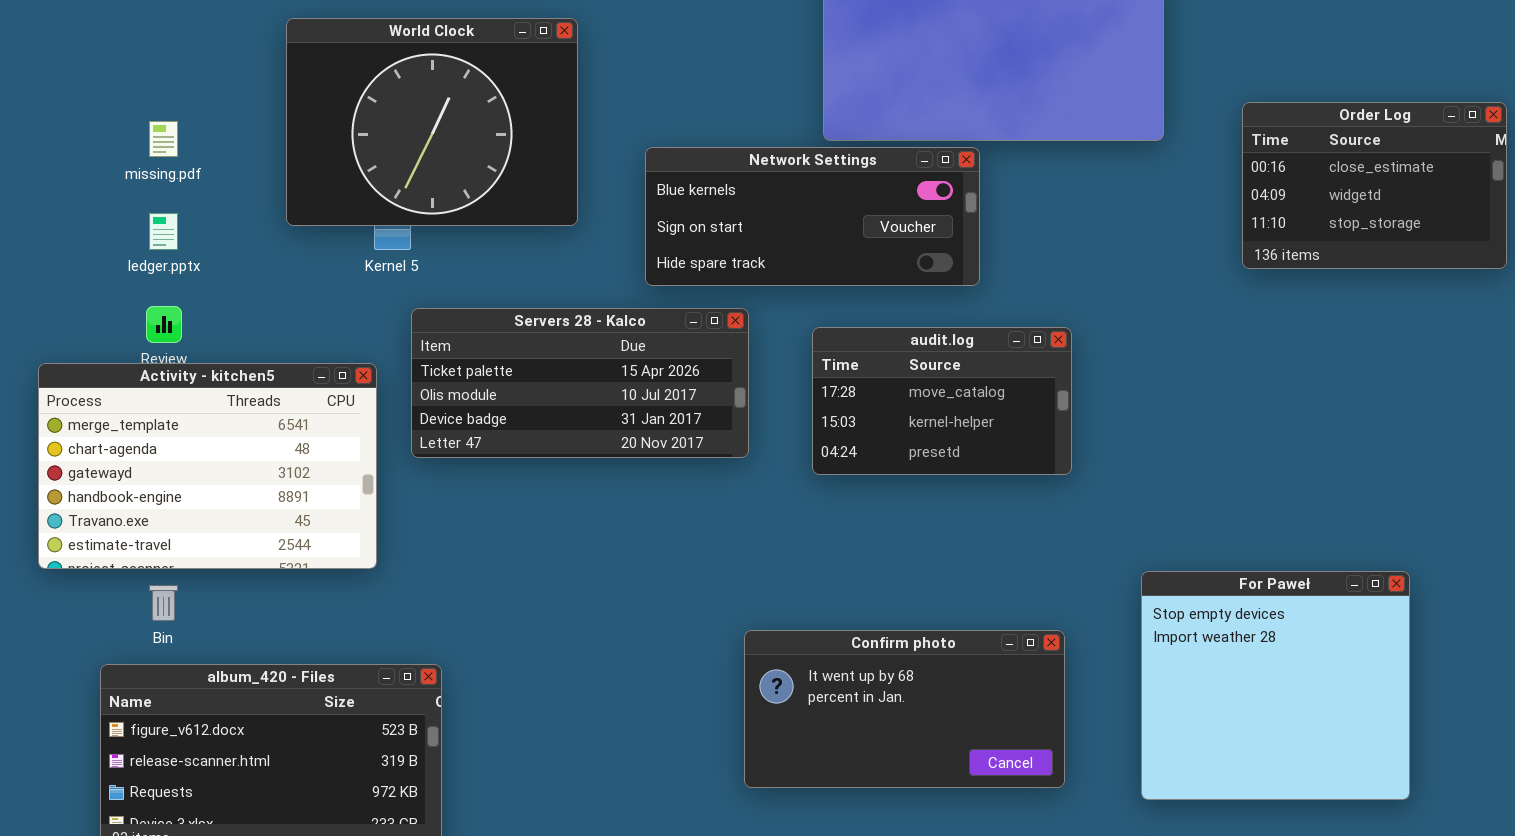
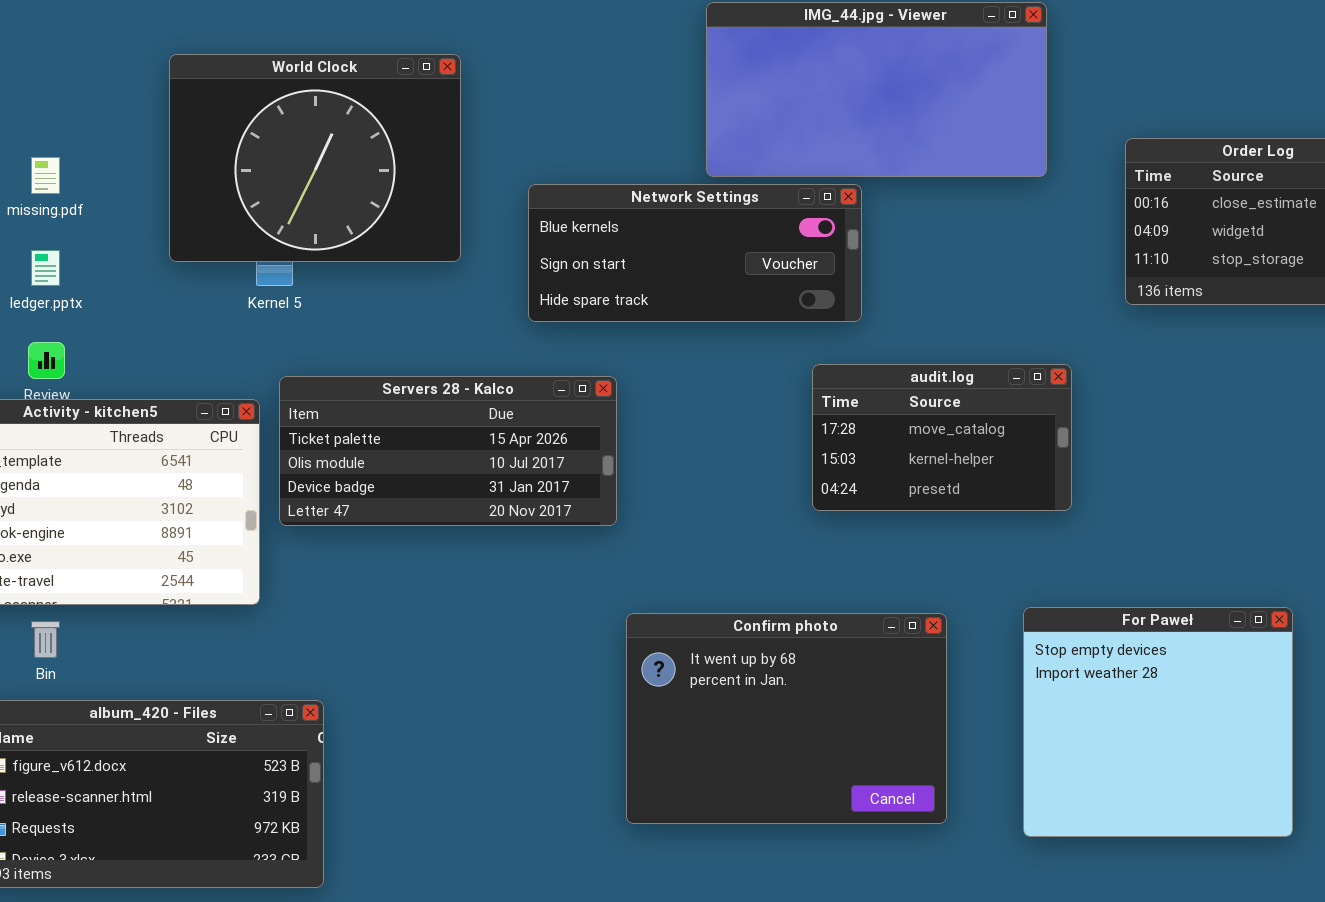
Servers 28 - Kalco: [411,308,749,458] -> [279,376,617,526], moved
audit.log: [812,327,1072,475] -> [812,364,1072,511], moved
Confirm photo: [744,630,1065,788] -> [626,613,947,824], resized

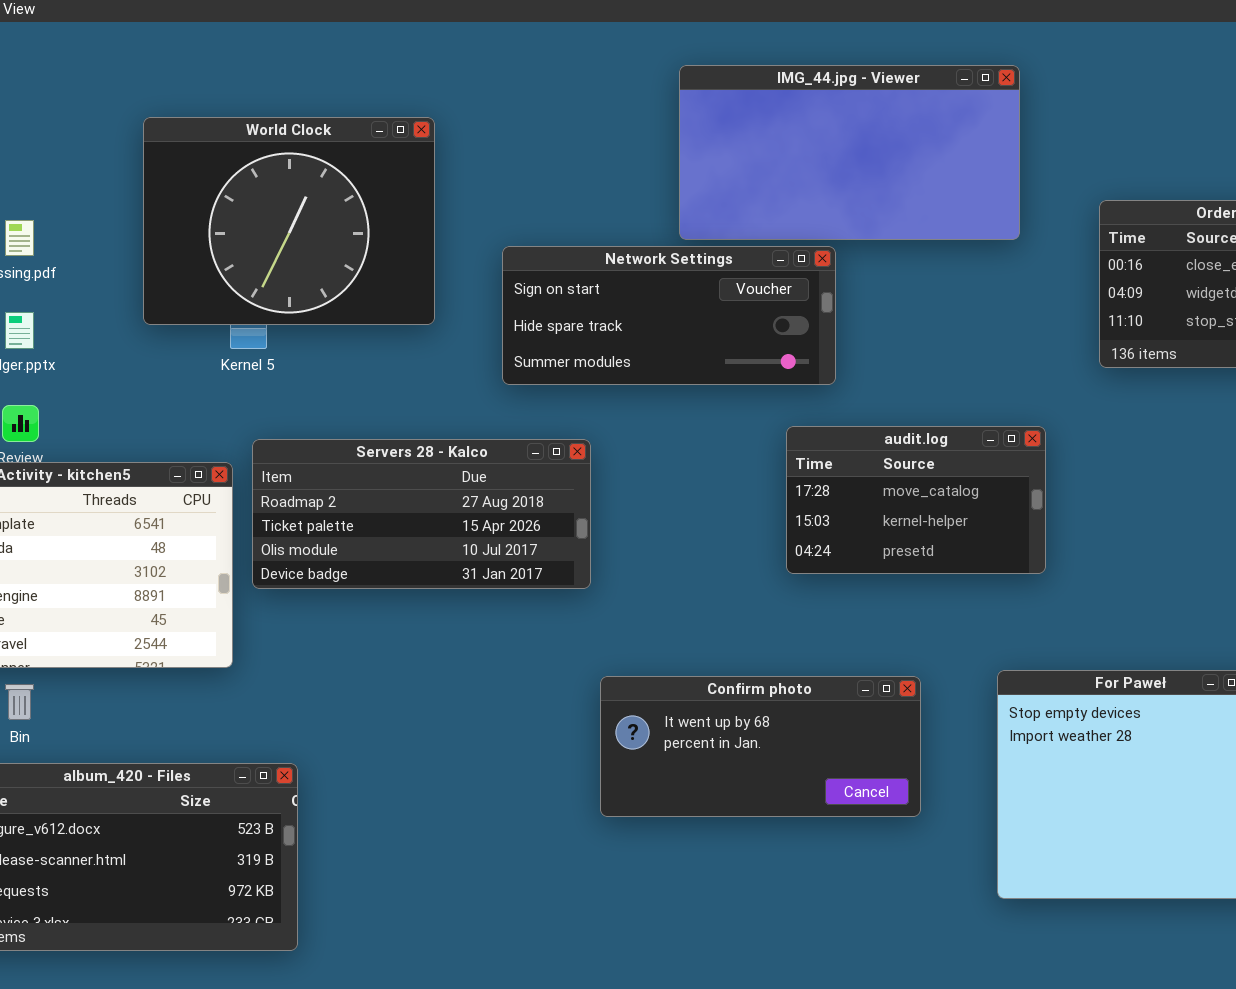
Network Settings: [528,184,862,322] -> [502,246,836,385], scrolled down 1 row
Servers 28 - Kalco: [279,376,617,526] -> [252,439,591,589], scrolled up 1 row
Confirm photo: [626,613,947,824] -> [600,676,921,817], resized

